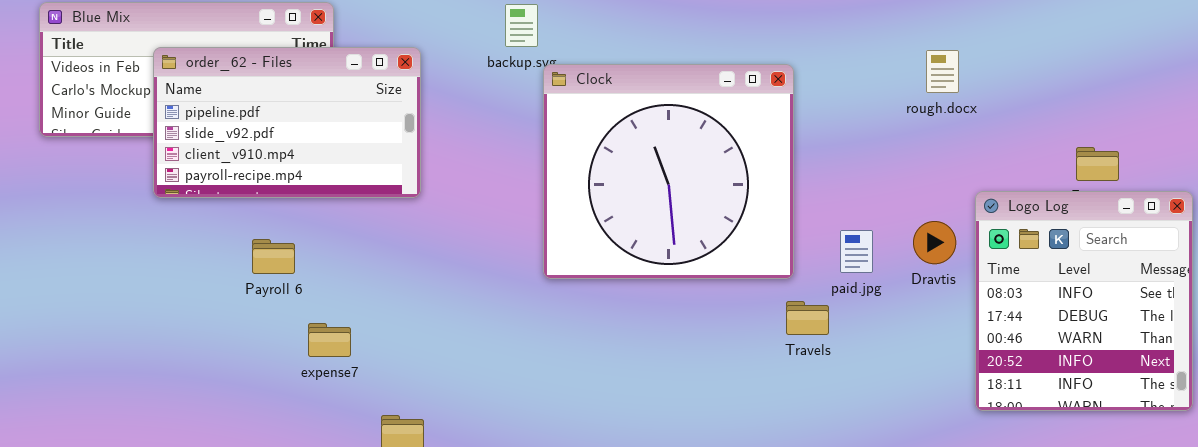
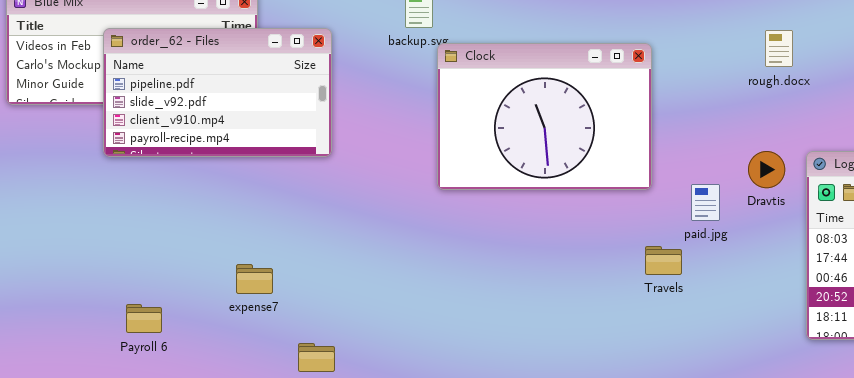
Clock: [543,64,794,279] -> [437,43,652,190], resized
Dravtis: [913,221,956,264] -> [748,151,785,188], moved
Payroll 6: [252,239,295,274] -> [126,304,162,333], moved

